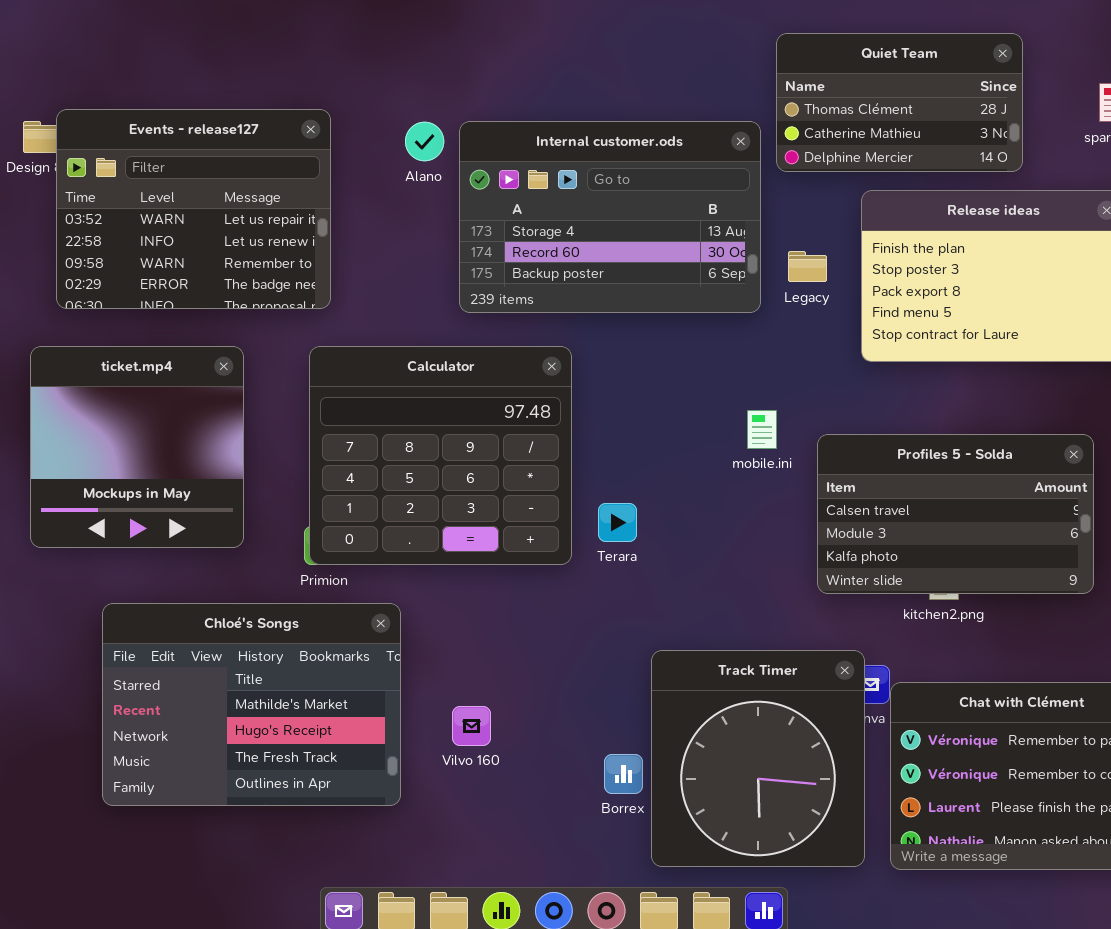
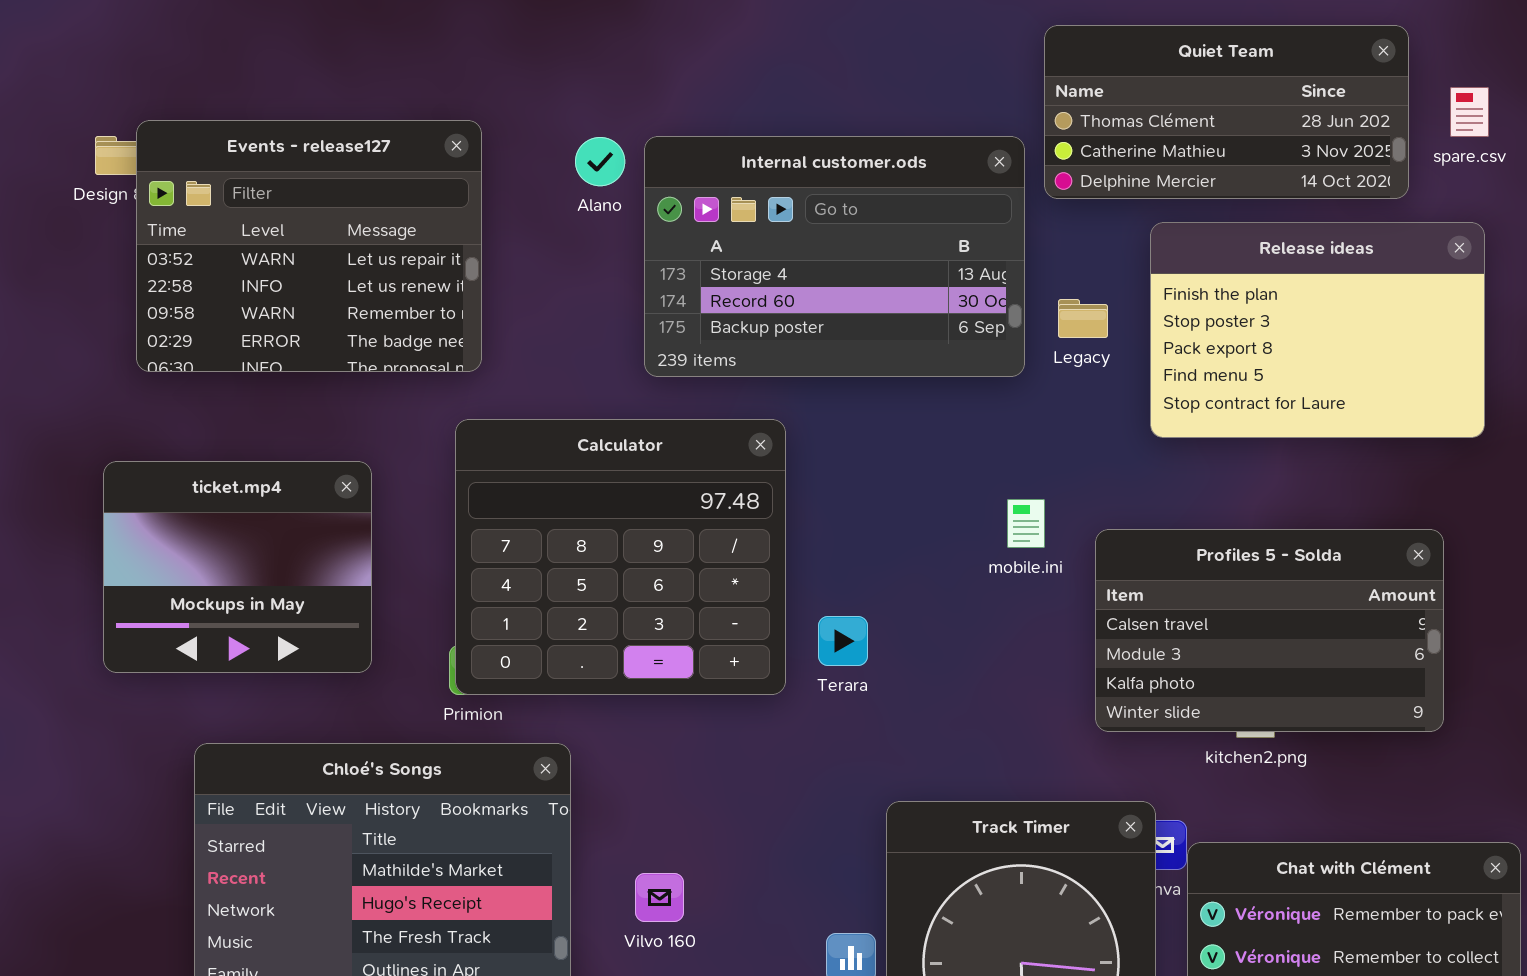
Quiet Team: [776,33,1023,172] -> [1044,25,1409,199], resized
ticket.mp4: [30,346,244,548] -> [103,461,372,673], resized

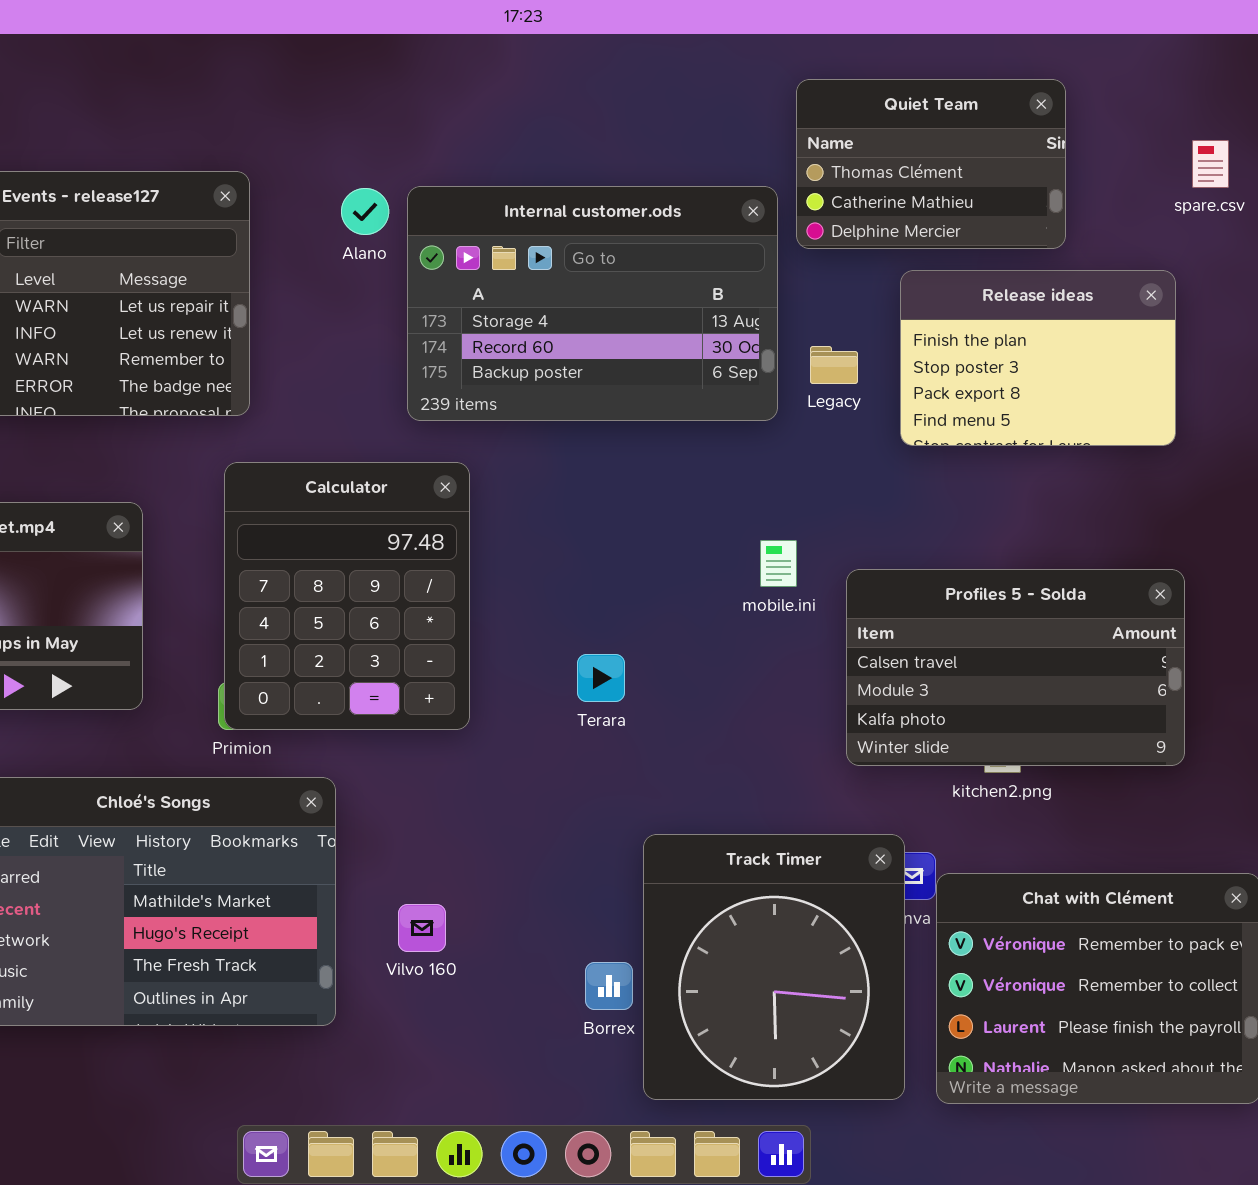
Quiet Team: [1044,25,1409,199] -> [796,79,1066,249], resized
Release ideas: [1150,222,1485,438] -> [900,270,1176,446], resized
Calculator: [455,419,786,695] -> [224,462,470,730], resized

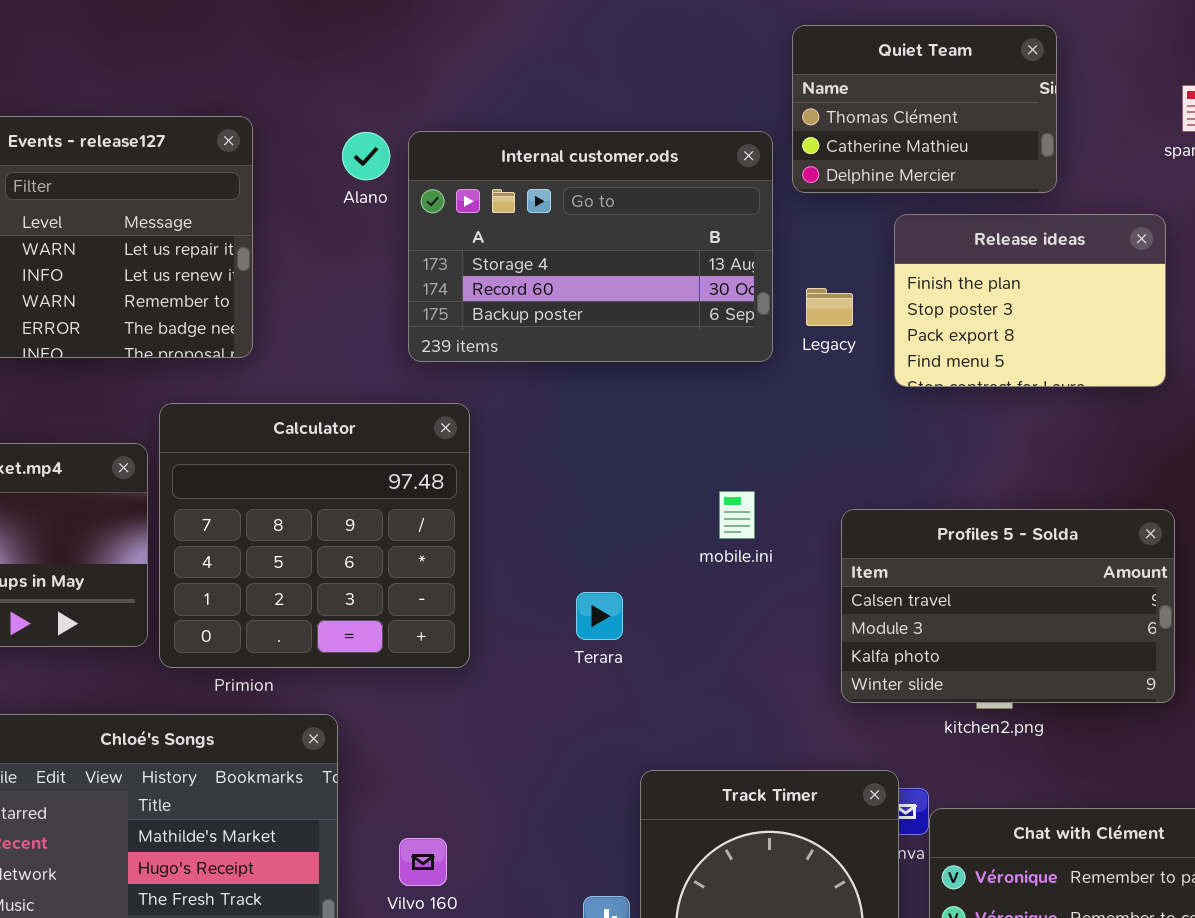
Calculator: [224,462,470,730] -> [159,403,470,668], resized
mobile.ini: [760,540,797,587] -> [719,491,755,539], moved

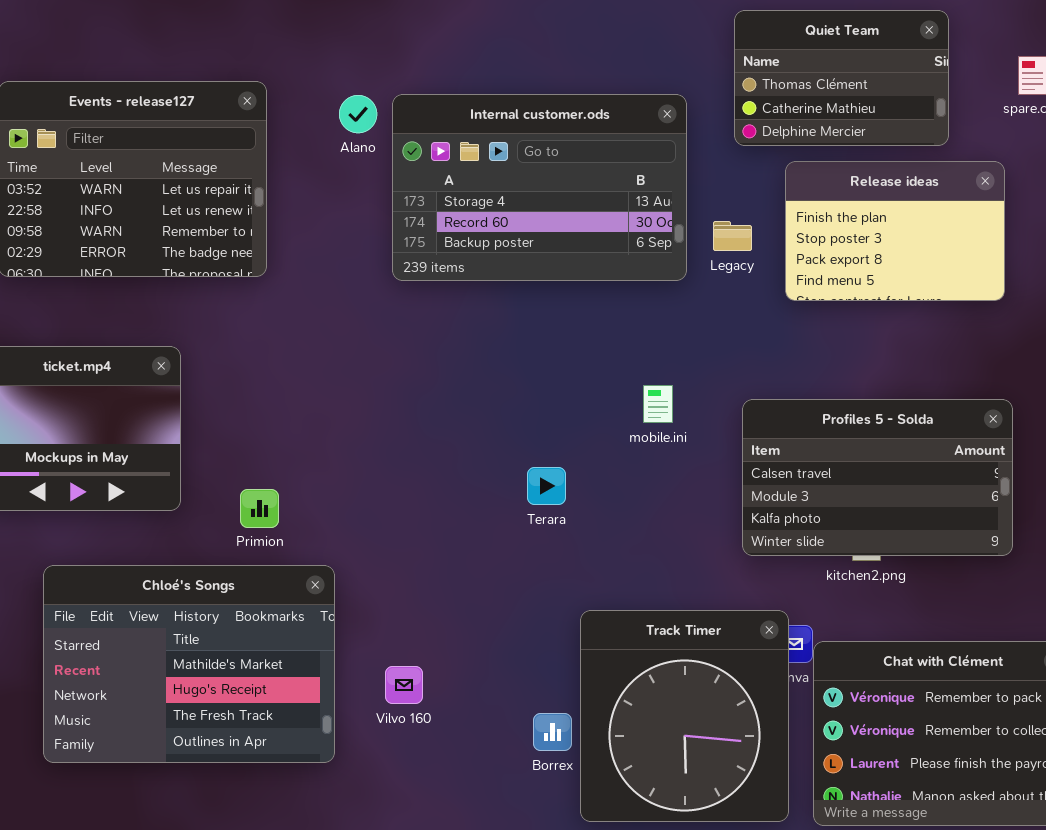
Quiet Team: [792,25,1057,193] -> [734,10,949,146], moved
Calculator: [159,403,470,668] -> none, closed

